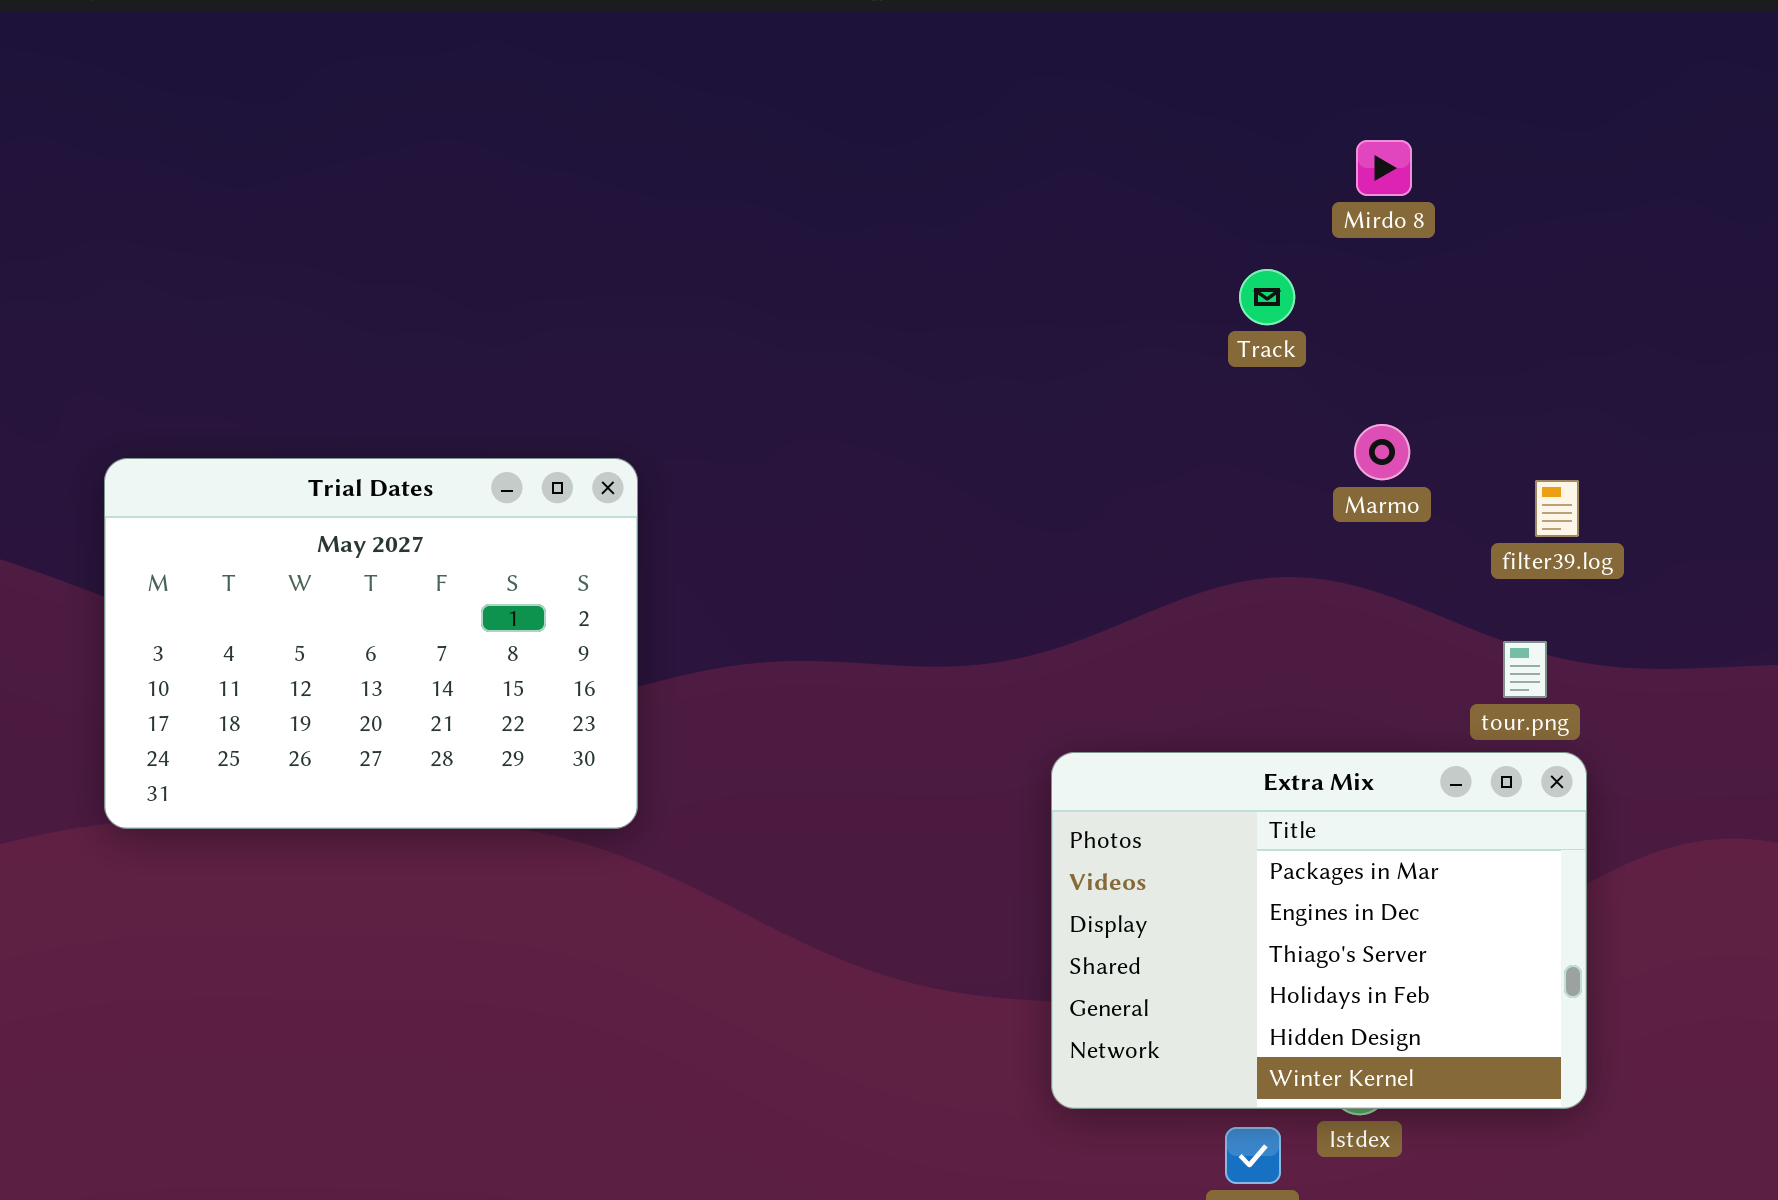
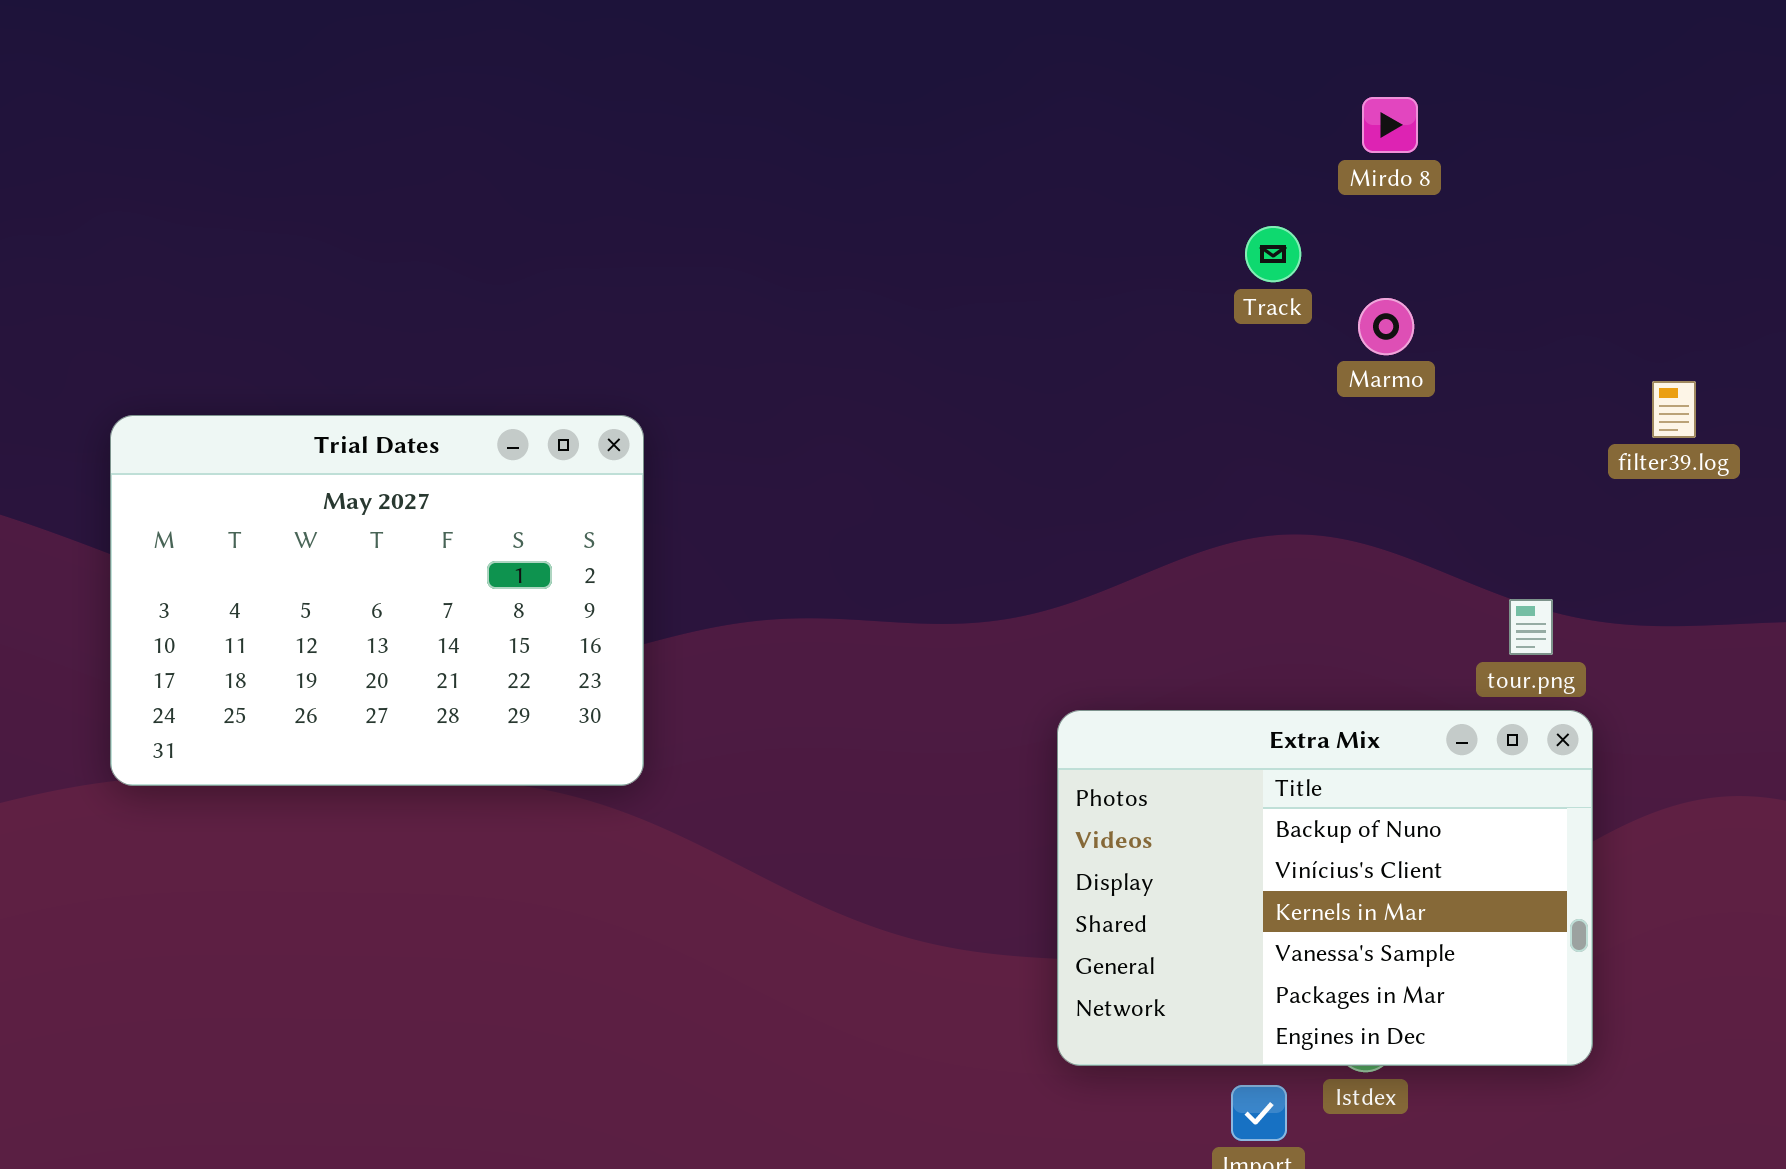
Marmo: [1354,424,1410,480] -> [1358,298,1414,355], moved
filter39.log: [1535,480,1579,537] -> [1652,381,1696,438], moved
Extra Mix: [1051,752,1587,1109] -> [1057,710,1593,1066], scrolled up 4 rows

